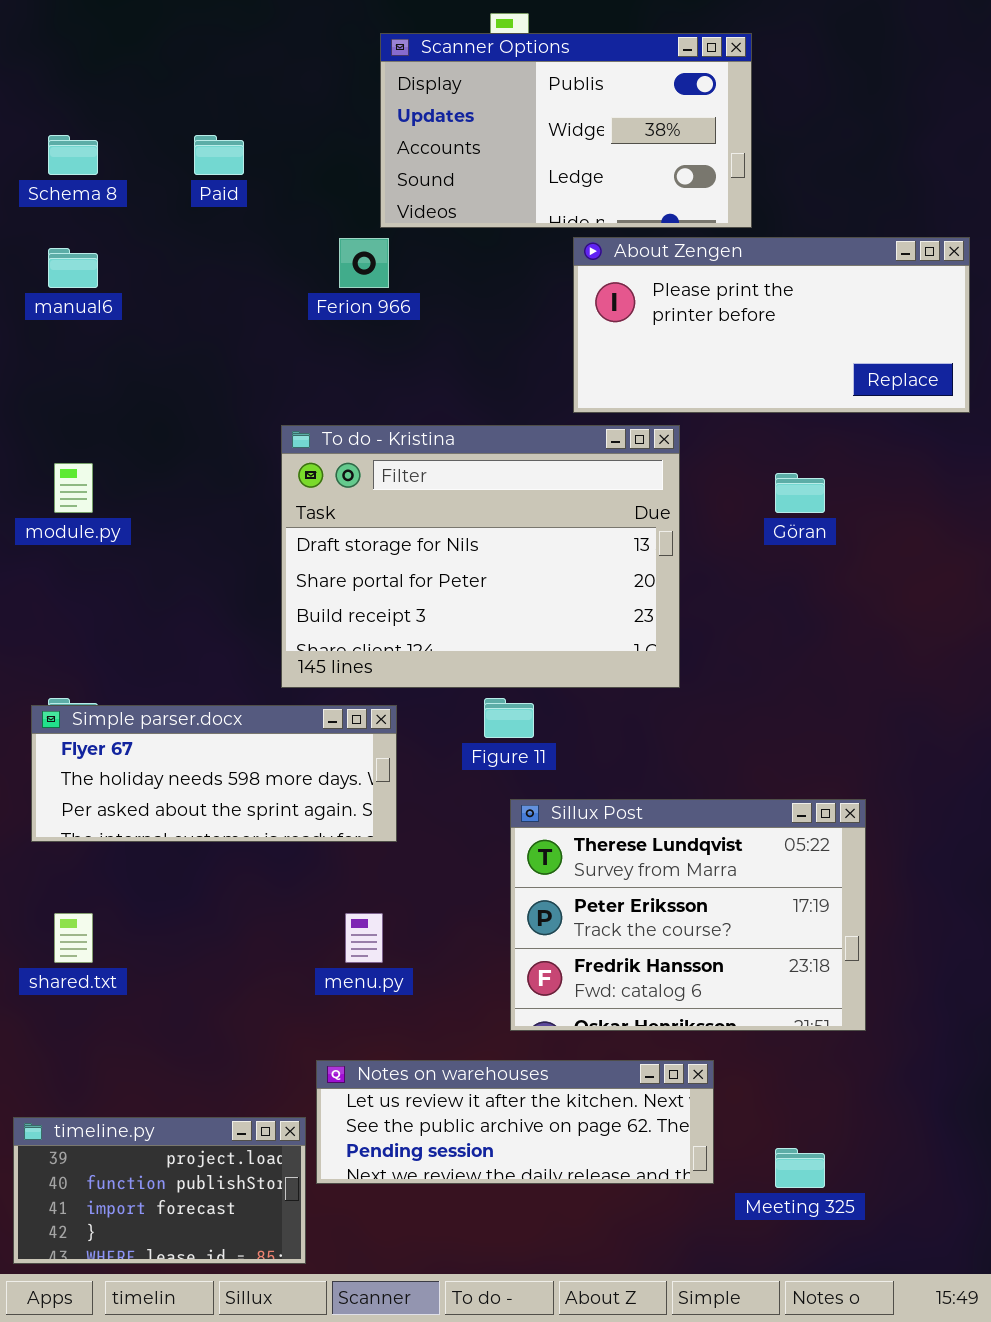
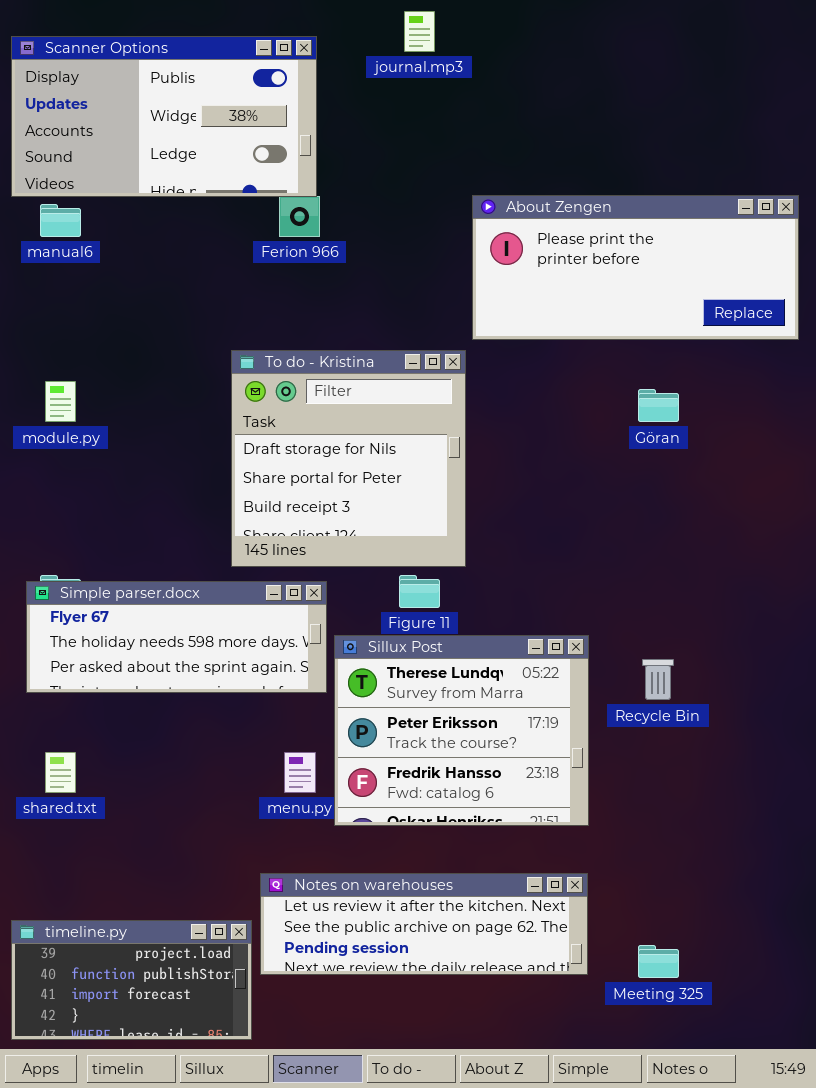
Scanner Options: [380,33,752,228] -> [11,36,317,197], moved
To do - Kristina: [281,425,680,688] -> [231,350,466,567], resized
Sillux Post: [510,799,866,1031] -> [334,635,589,826], moved, resized

